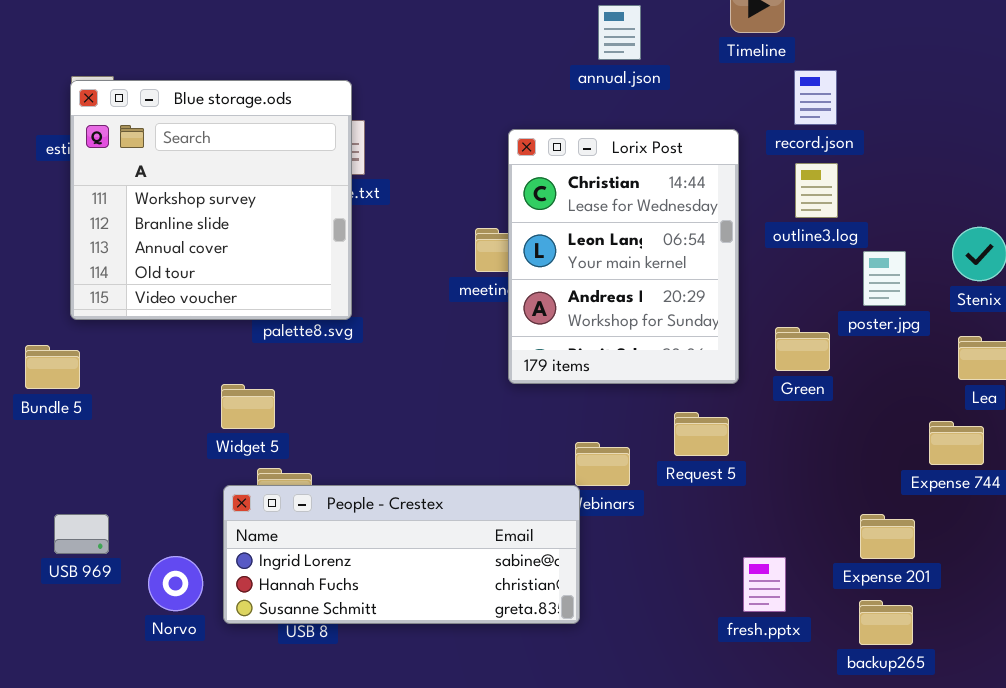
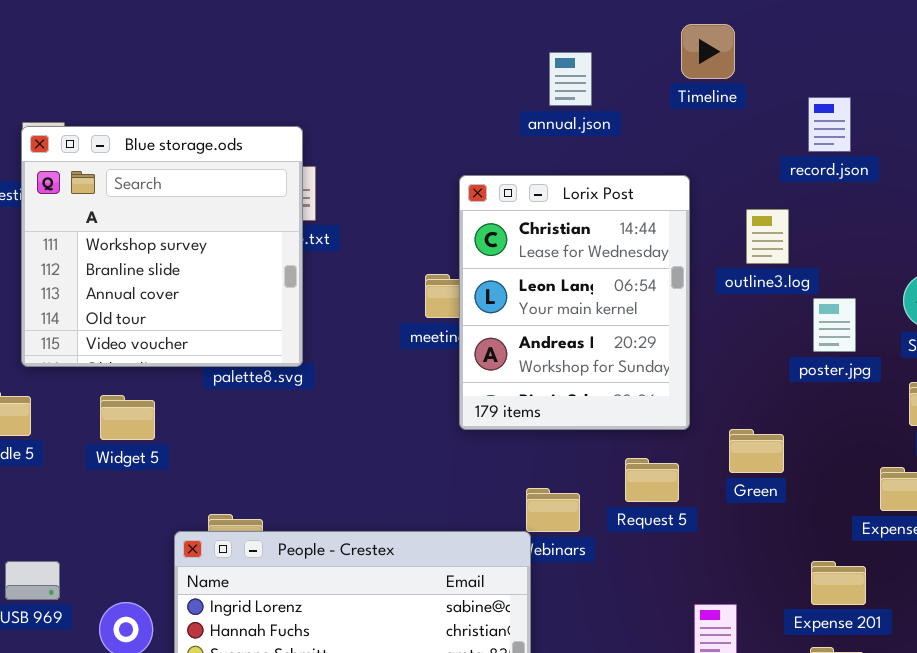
record.json: [794,70,837,125] -> [808,97,851,152], moved
Green: [775,327,830,371] -> [729,429,784,473], moved
Widget 5: [221,384,275,429] -> [100,395,155,440], moved

